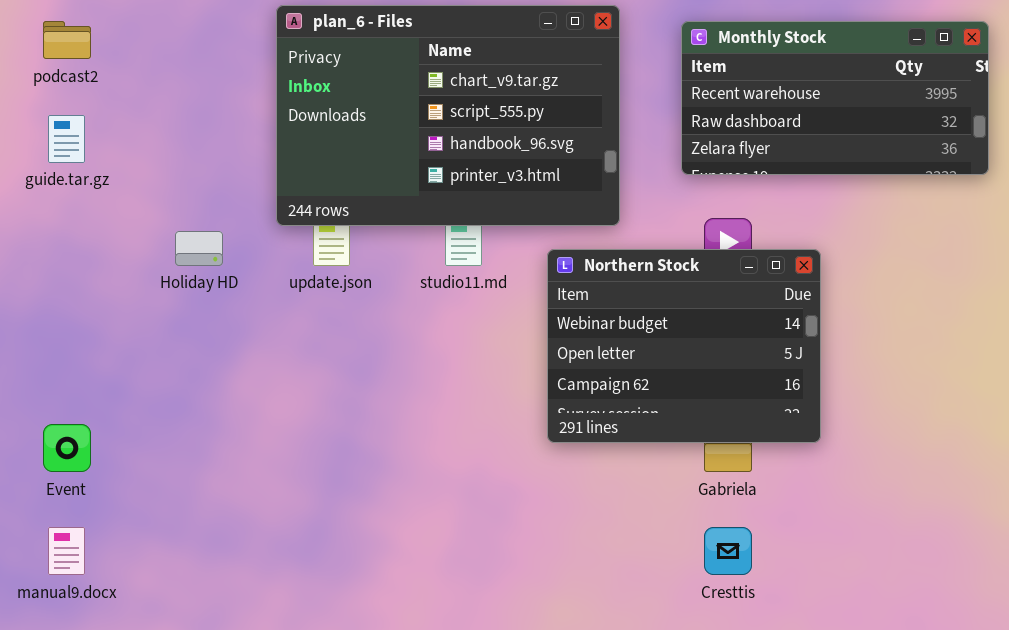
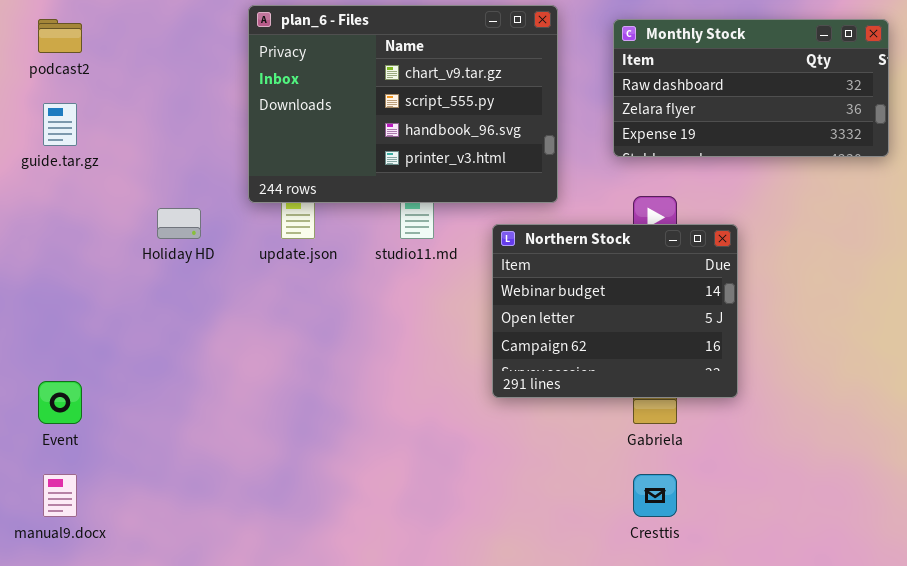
Monthly Stock: [681,21,989,175] -> [613,19,889,157], scrolled down 1 row

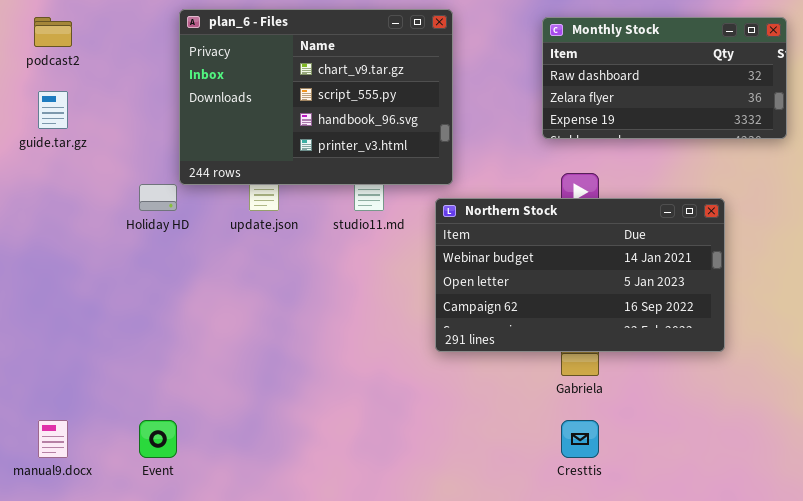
plan_6 - Files: [248,5,558,203] -> [179,9,453,185], moved
Northern Stock: [492,224,738,398] -> [435,198,725,352], resized
Event: [38,381,82,424] -> [139,420,177,458], moved

